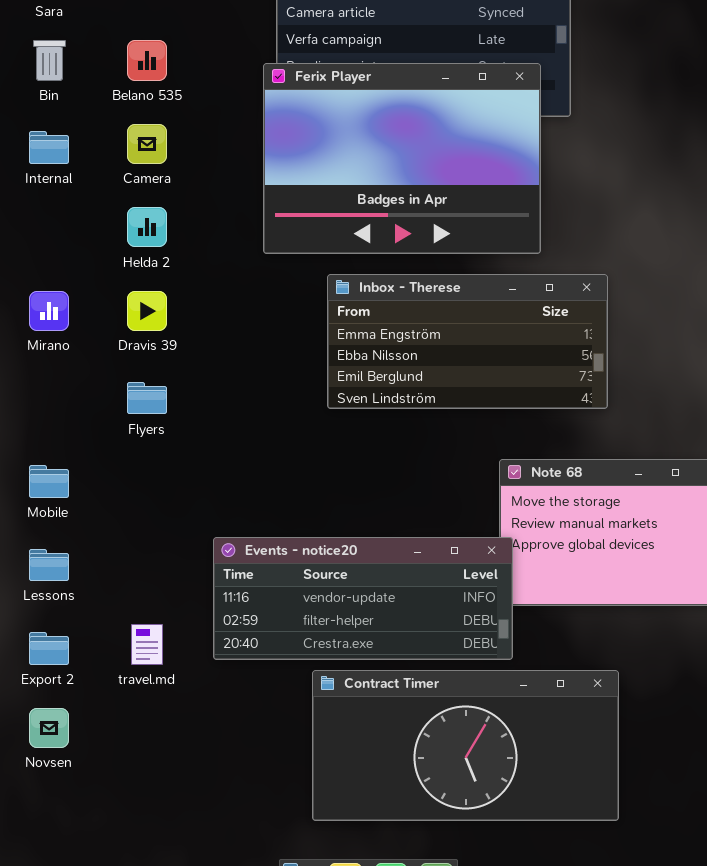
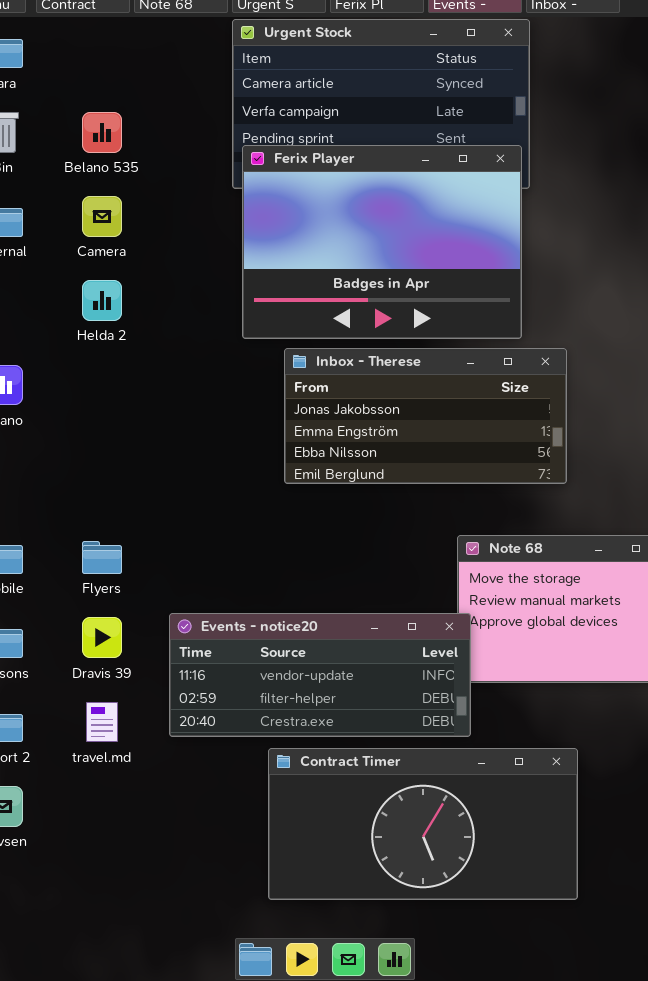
Ferix Player: [263,63,541,254] -> [242,145,522,339], moved
Inbox - Therese: [327,274,608,409] -> [284,348,567,484], scrolled up 1 row
Dravis 39: [127,291,167,331] -> [82,617,122,658], moved
Flyers: [127,382,167,414] -> [82,541,122,574], moved

